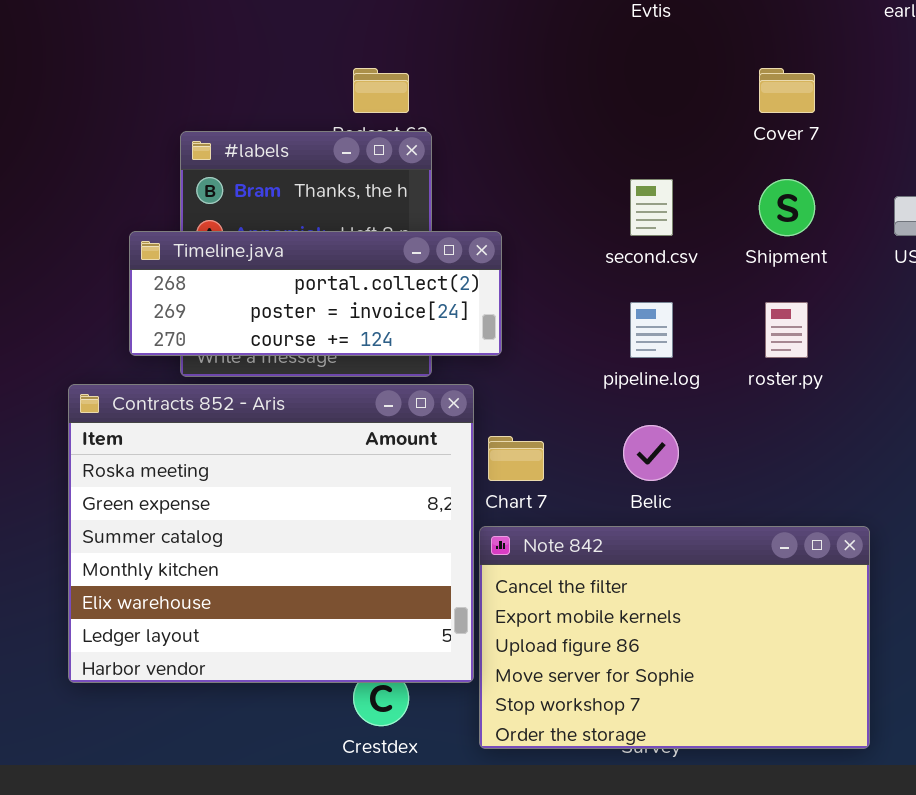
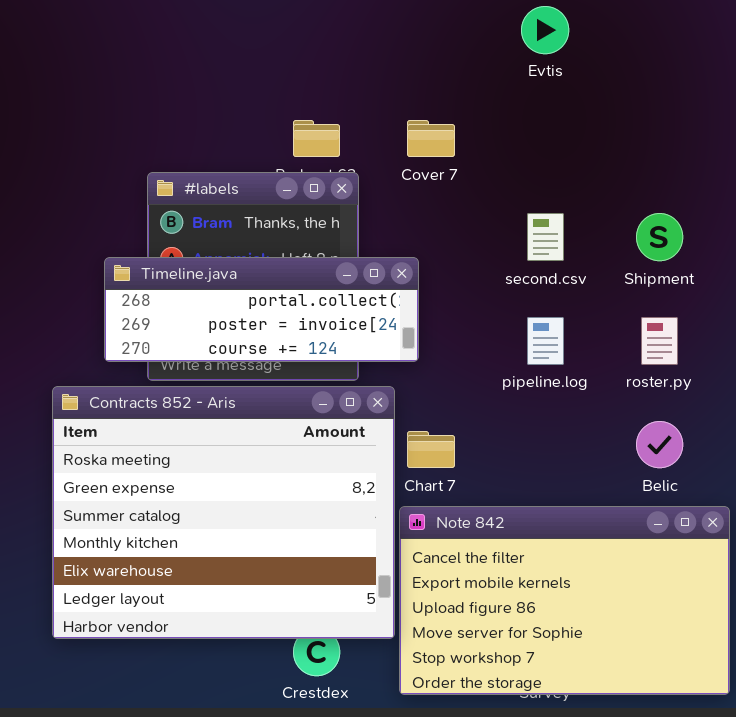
Cover 7: [759,68,815,113] -> [407,120,455,157], moved
Belic: [623,425,679,481] -> [636,421,683,468], moved

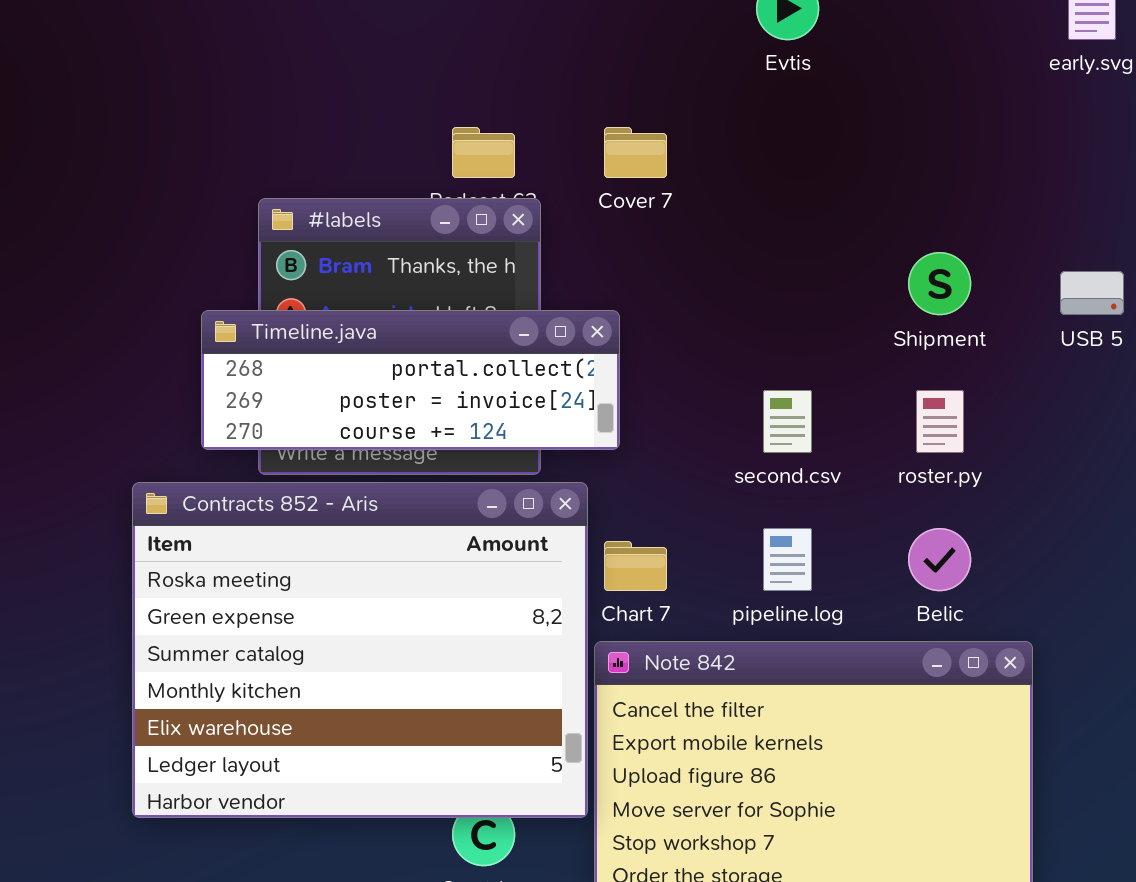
second.csv: [527,213,564,261] -> [763,390,812,453], moved
pipeline.log: [527,317,564,365] -> [763,528,812,591], moved

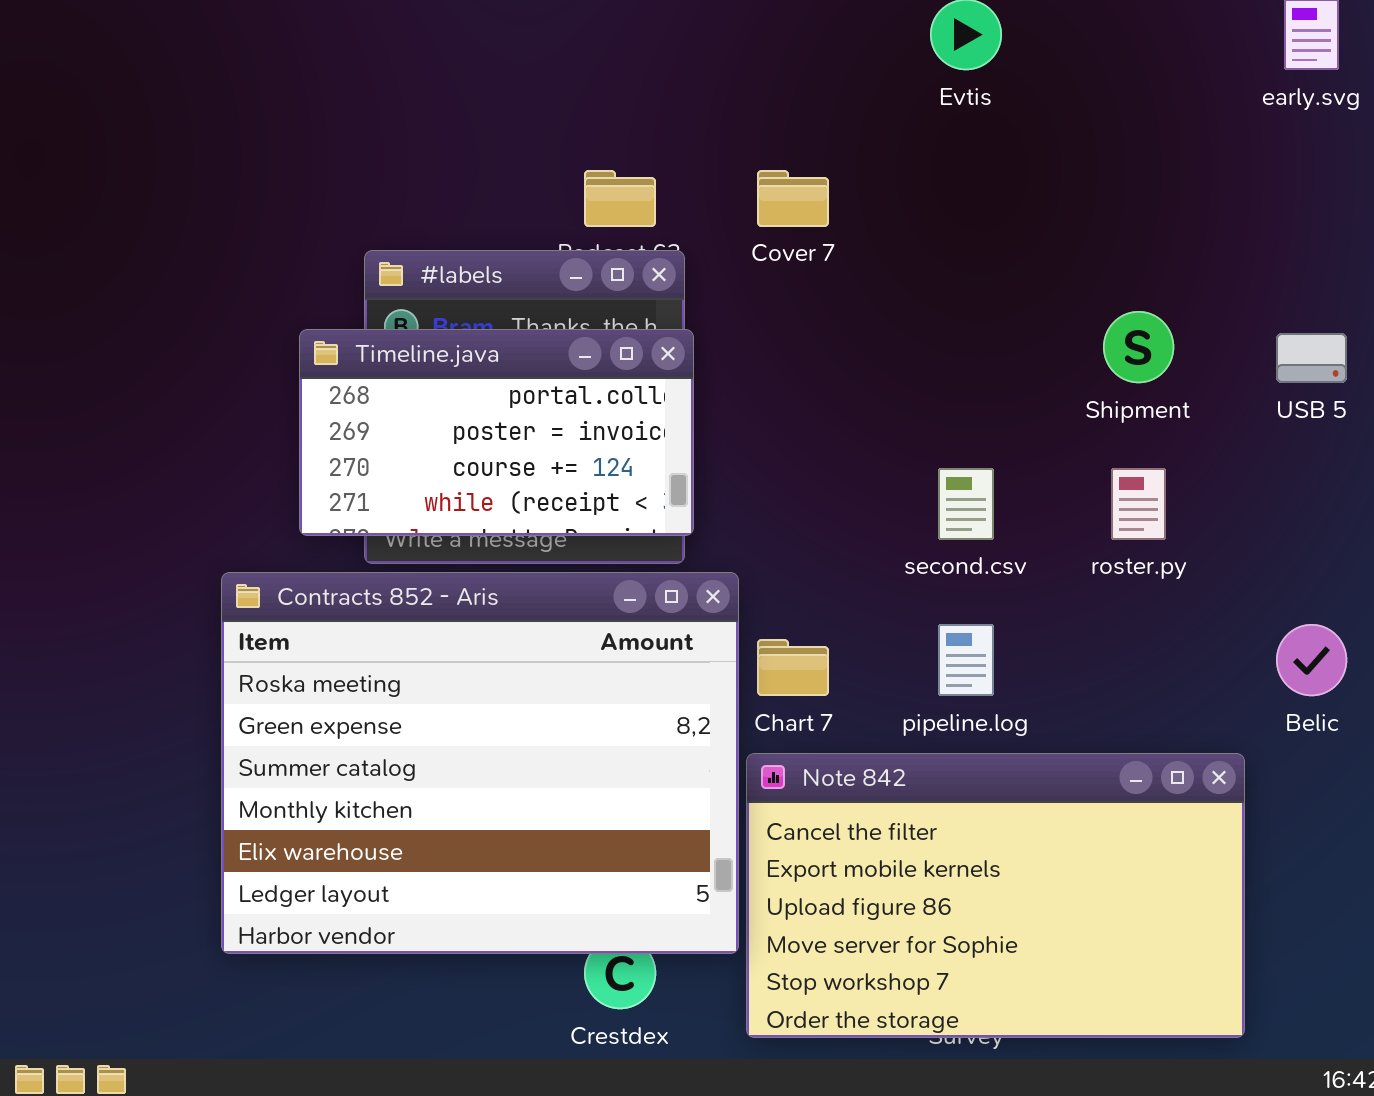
Timeline.java: [201,310,620,450] -> [299,329,694,536], resized
Belic: [908,528,971,591] -> [1276,624,1347,696], moved

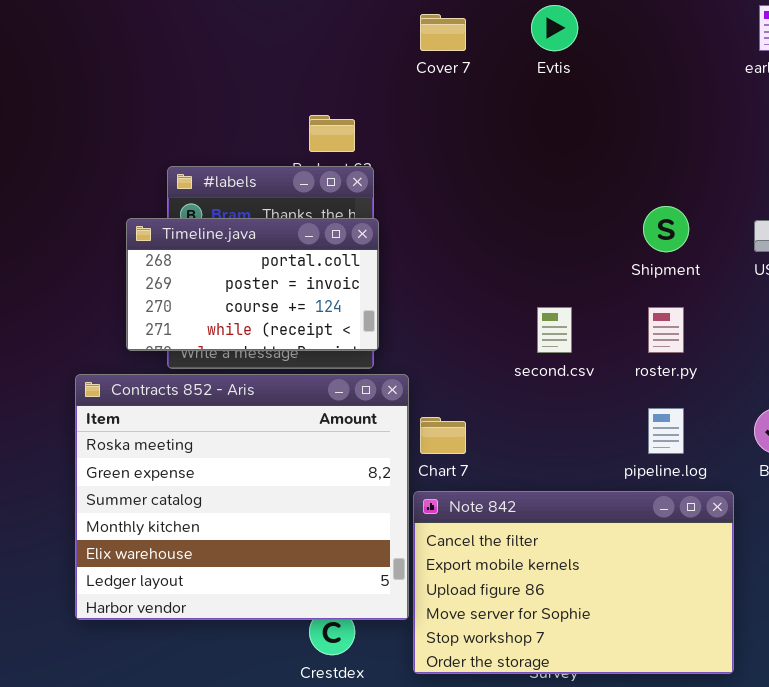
Cover 7: [757,170,829,227] -> [420,14,466,51], moved
pipeline.log: [938,624,994,696] -> [648,408,684,454], moved

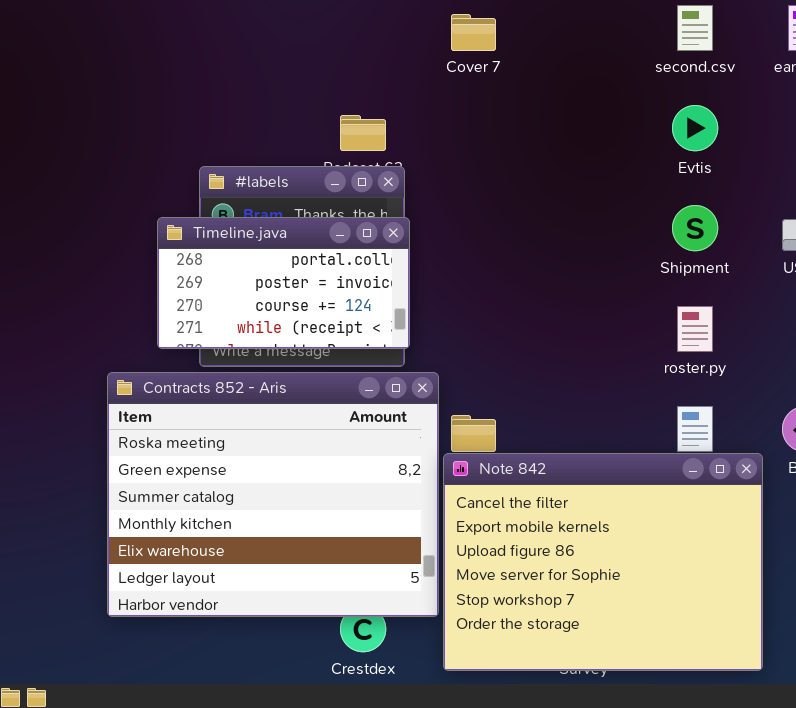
Evtis: [531,5,578,51] -> [672,105,718,151], moved
second.csv: [537,307,572,353] -> [677,5,713,51], moved
Note 842: [413,491,734,674] -> [443,453,763,671], resized

